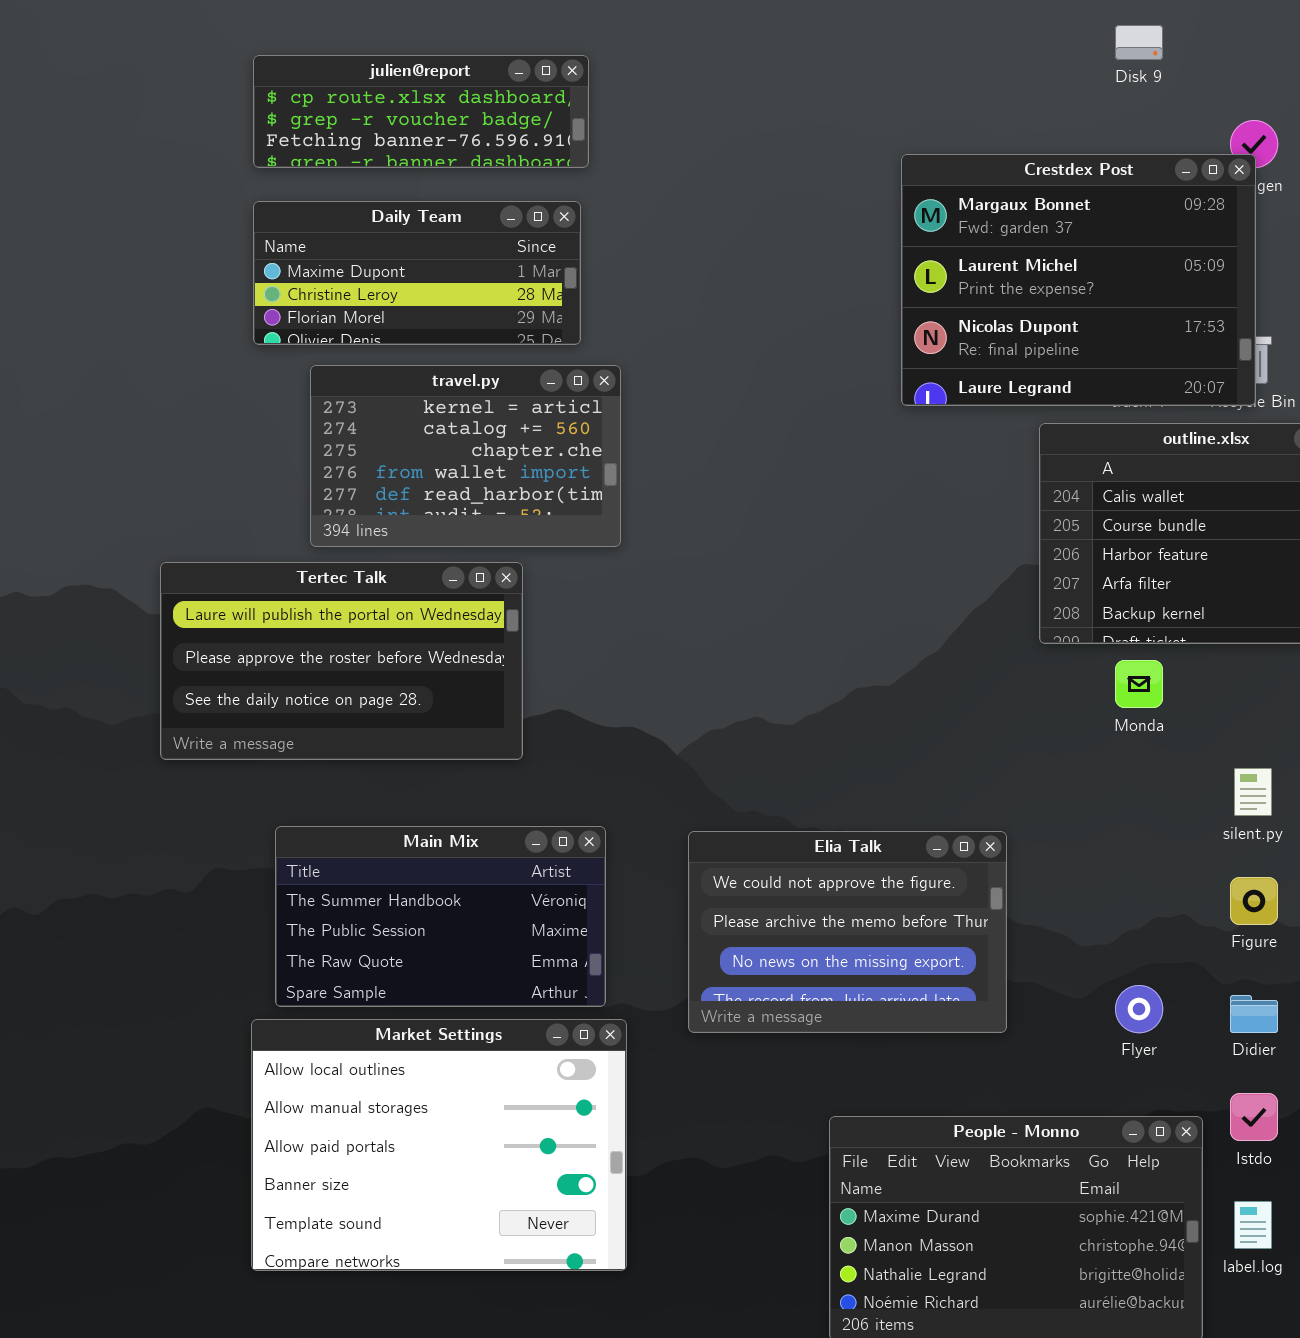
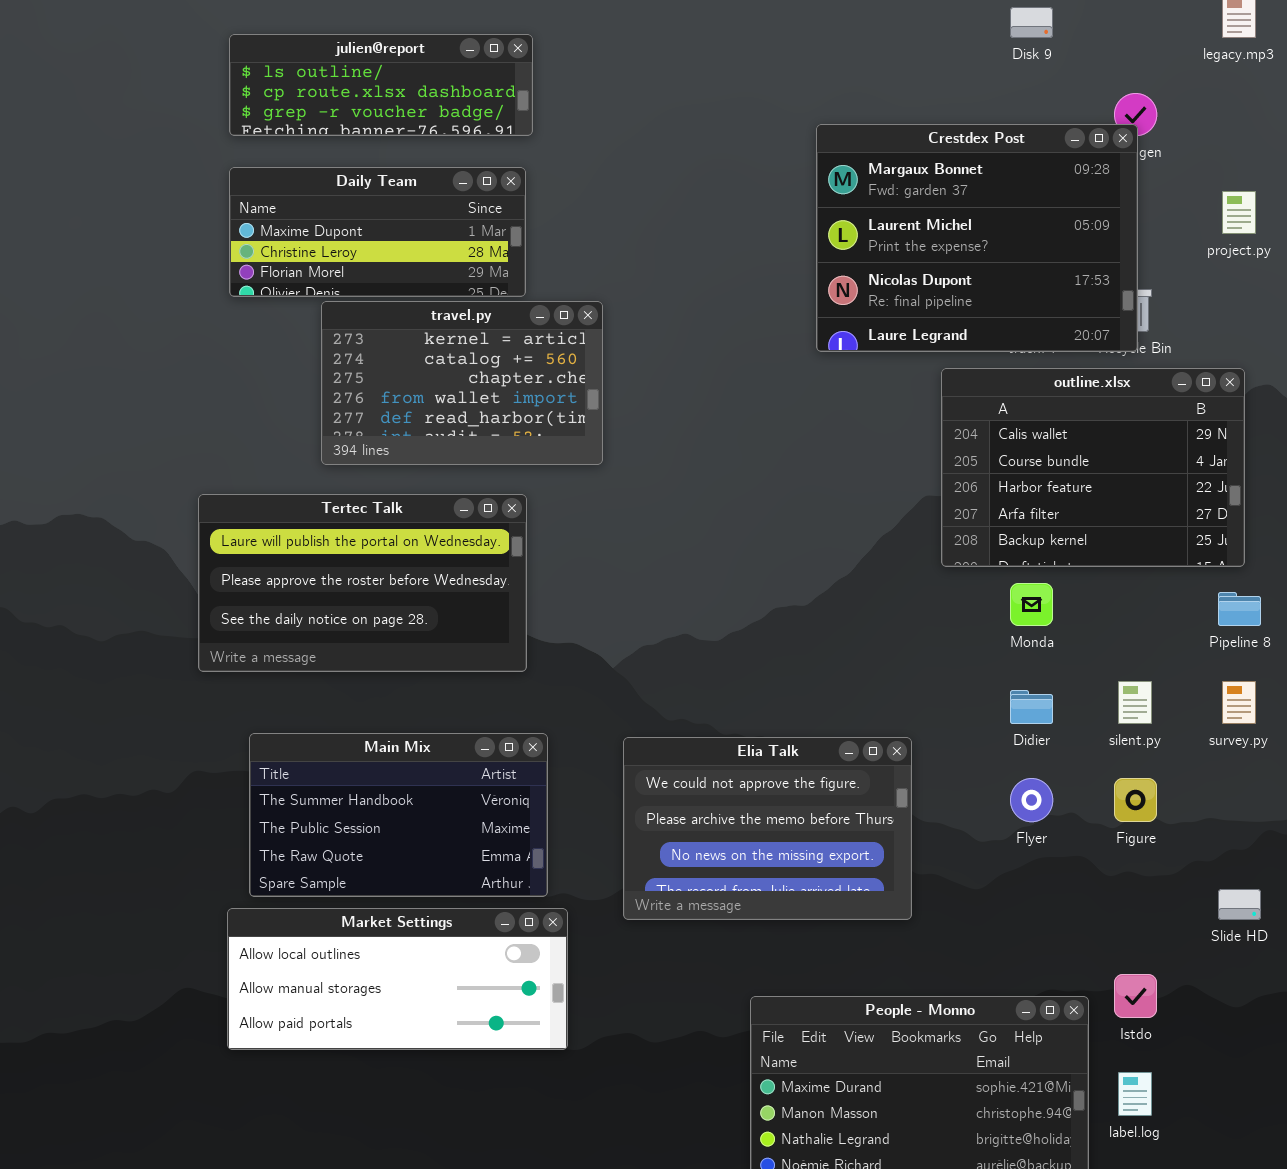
julien@report: [253,55,589,168] -> [229,34,533,136], scrolled up 1 row
travel.py: [310,365,621,547] -> [321,301,603,465], moved
Tertec Talk: [160,562,523,760] -> [198,494,527,672], moved
Flyer: [1115,985,1163,1033] -> [1010,778,1053,822], moved
Didier: [1230,995,1278,1033] -> [1010,690,1053,724], moved
Market Settings: [251,1019,627,1271] -> [227,908,568,1050], resized

